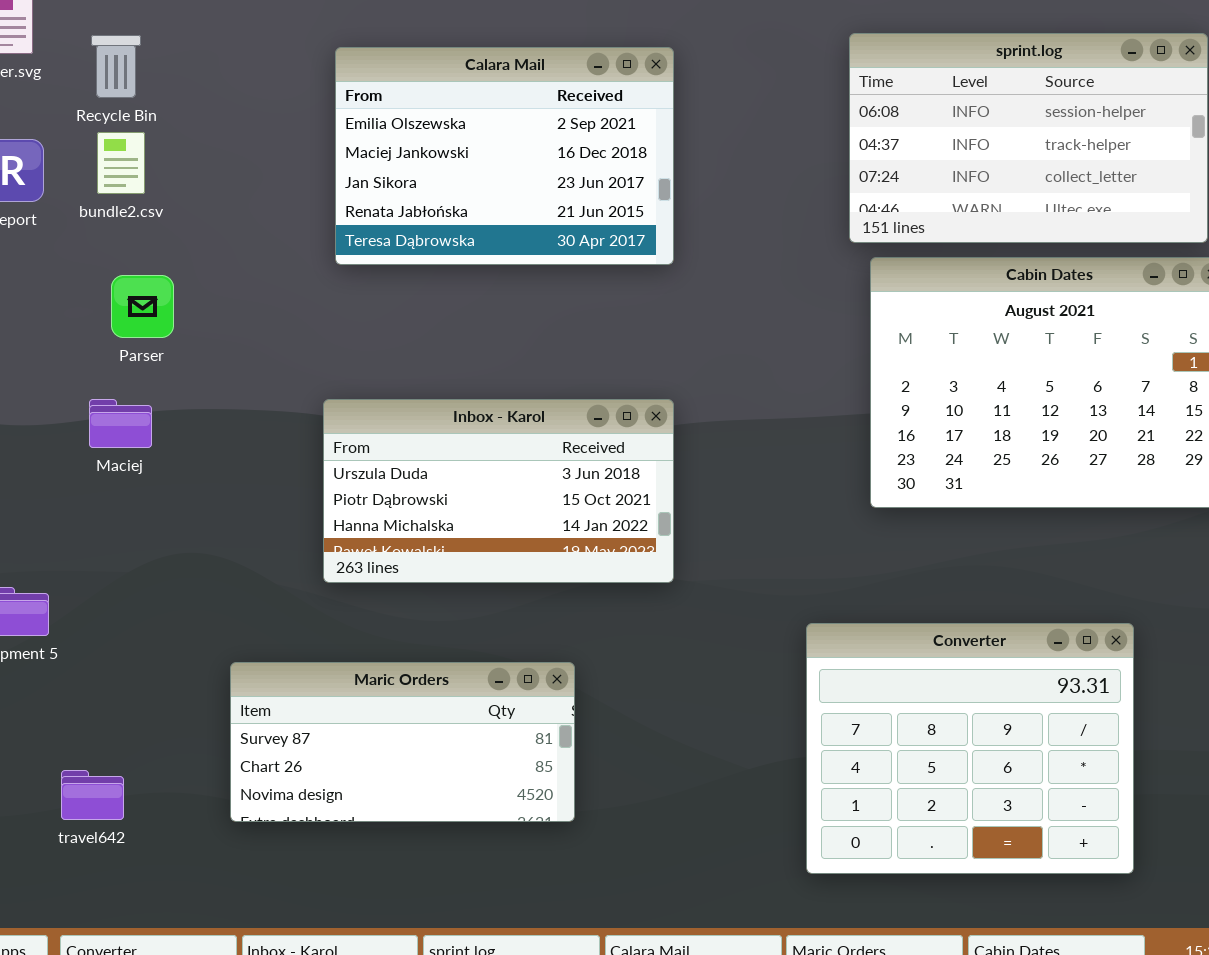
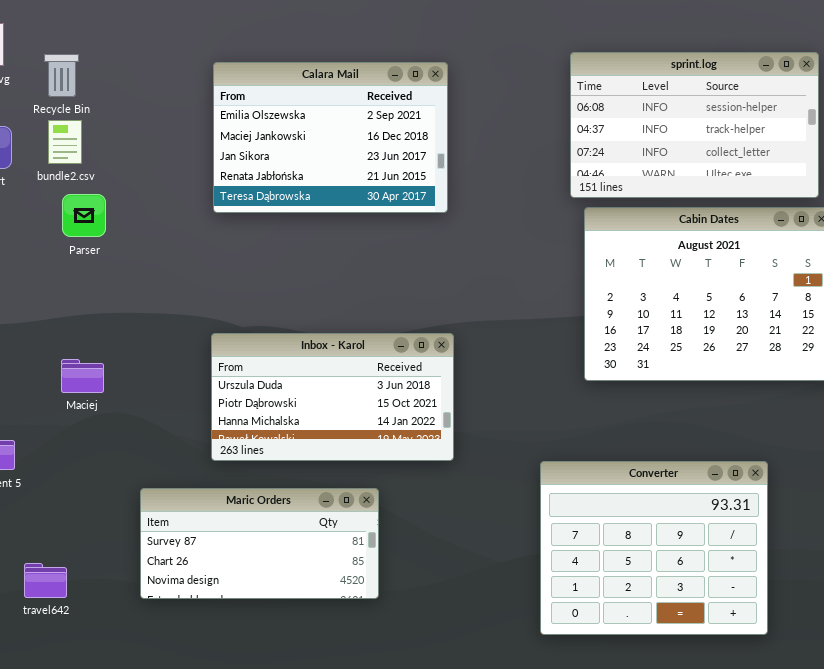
Parser: [111,275,174,338] -> [62,194,106,237], moved
Maciej: [89,399,152,448] -> [61,359,104,393], moved
Inbox - Karol: [323,399,674,583] -> [211,333,454,461], moved

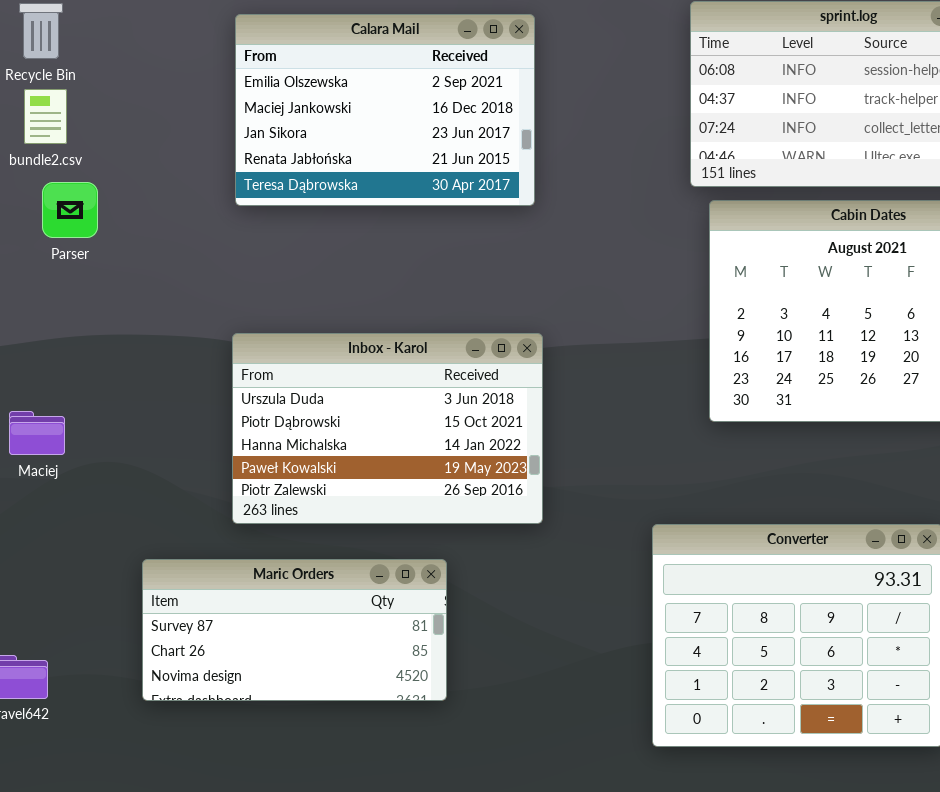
Inbox - Karol: [211,333,454,461] -> [232,333,543,524], resized
Maciej: [61,359,104,393] -> [9,411,65,455], moved

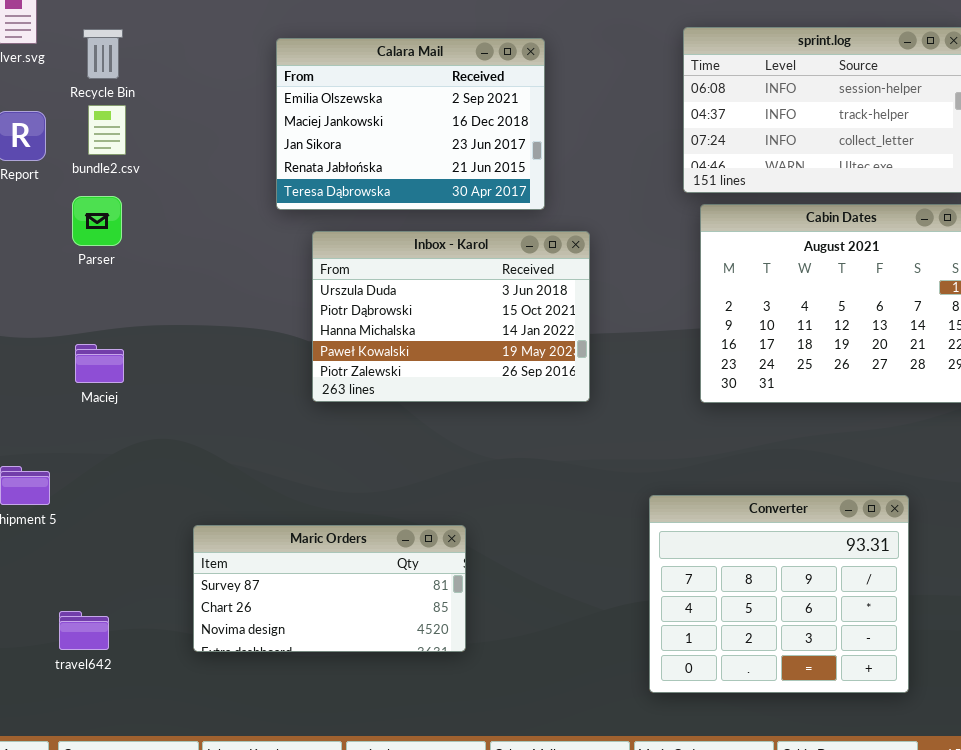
Parser: [42,182,98,238] -> [72,196,122,246], moved
Inbox - Karol: [232,333,543,524] -> [312,231,590,402], moved
Maciej: [9,411,65,455] -> [75,344,124,383], moved

